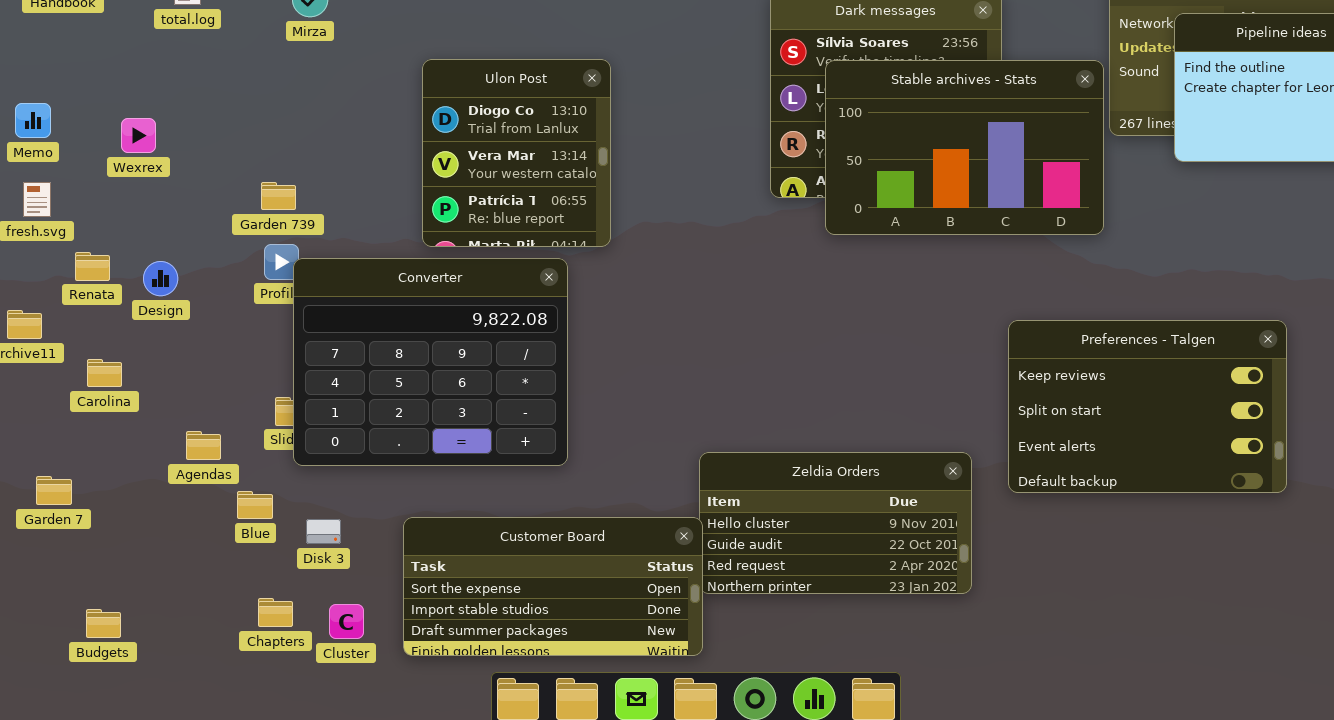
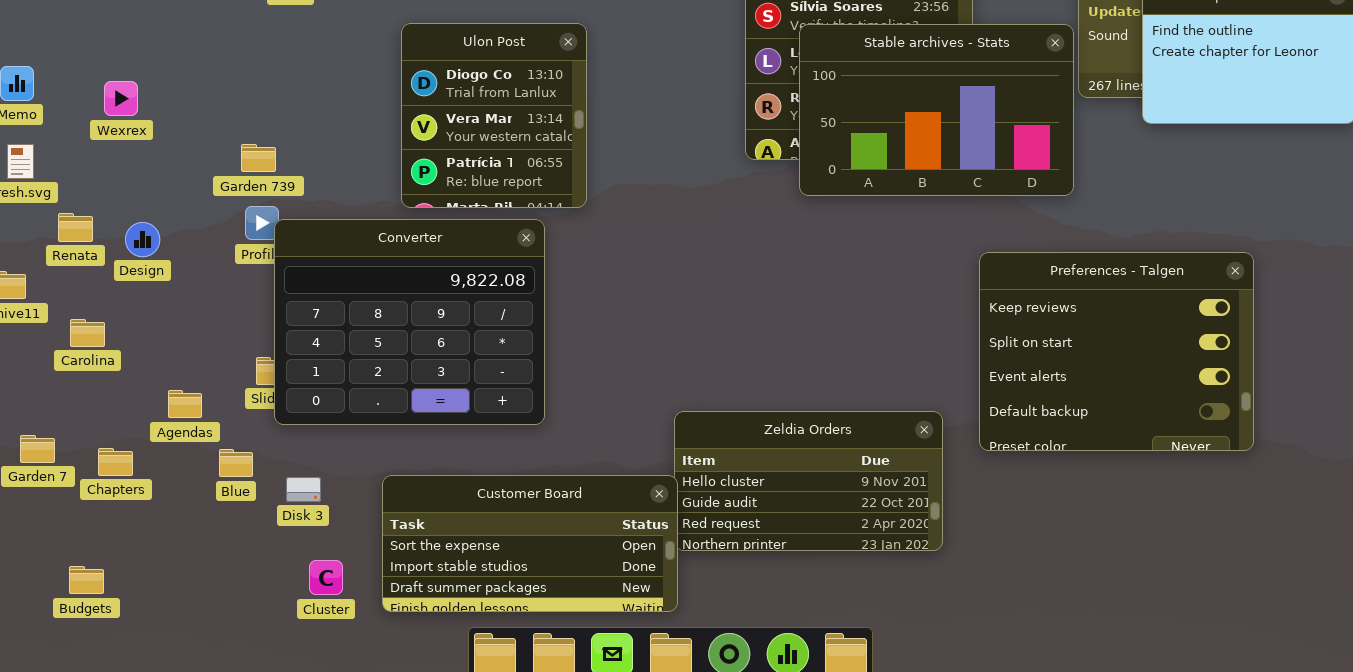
Preferences - Talgen: [1008,320,1287,493] -> [979,252,1254,451], resized
Chapters: [258,598,293,627] -> [98,448,133,476], moved

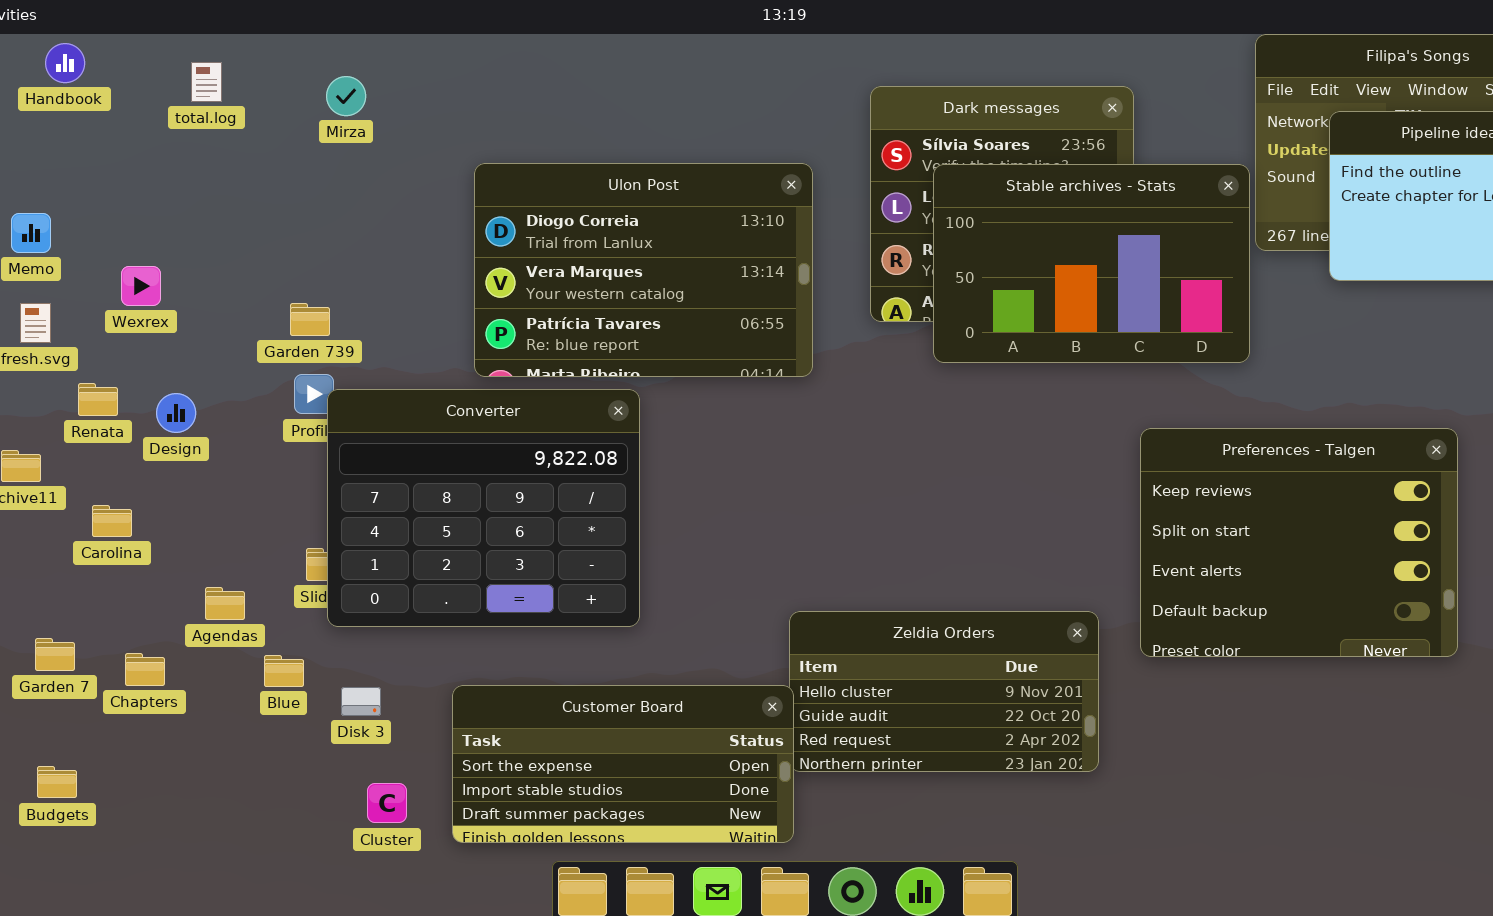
Ulon Post: [401,23,587,208] -> [474,163,813,377], resized
Wexrex: [104,81,138,116] -> [121,266,161,306], moved
Budgets: [69,566,104,594] -> [37,766,77,798], moved

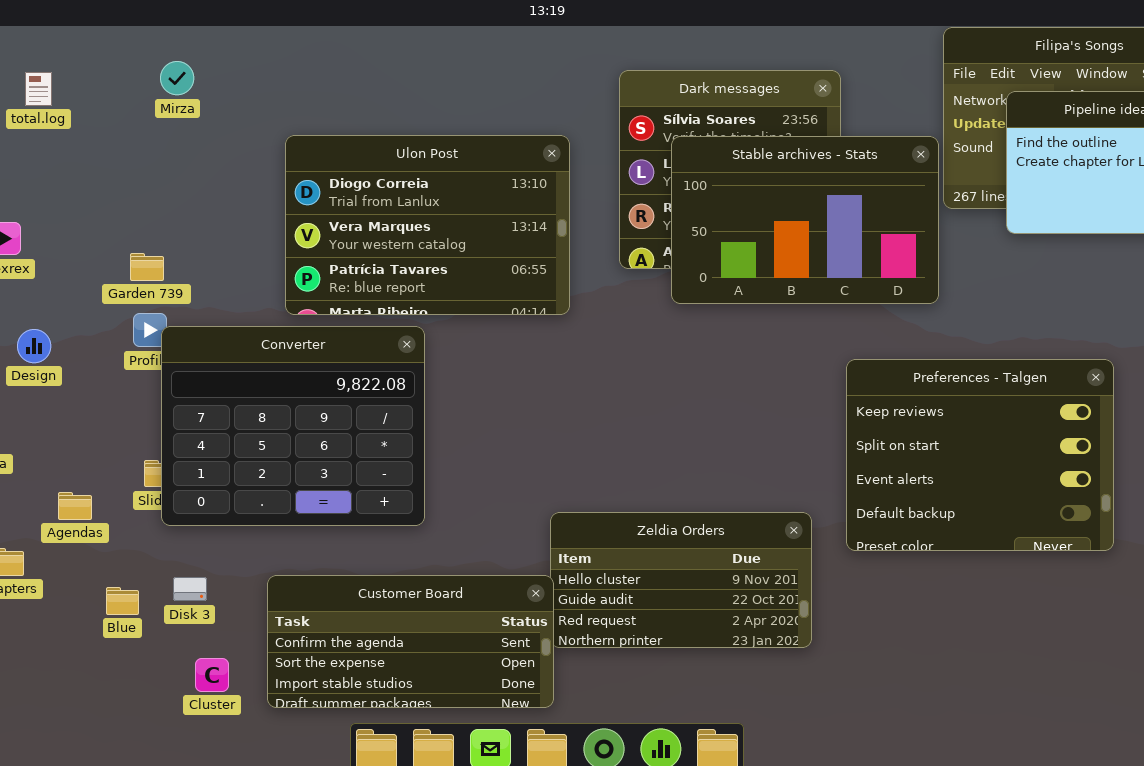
total.log: [191,62,222,102] -> [25,72,52,106], moved
Blue: [264,655,304,687] -> [106,587,139,615], moved
Customer Board: [452,685,794,843] -> [267,575,554,708], scrolled up 1 row

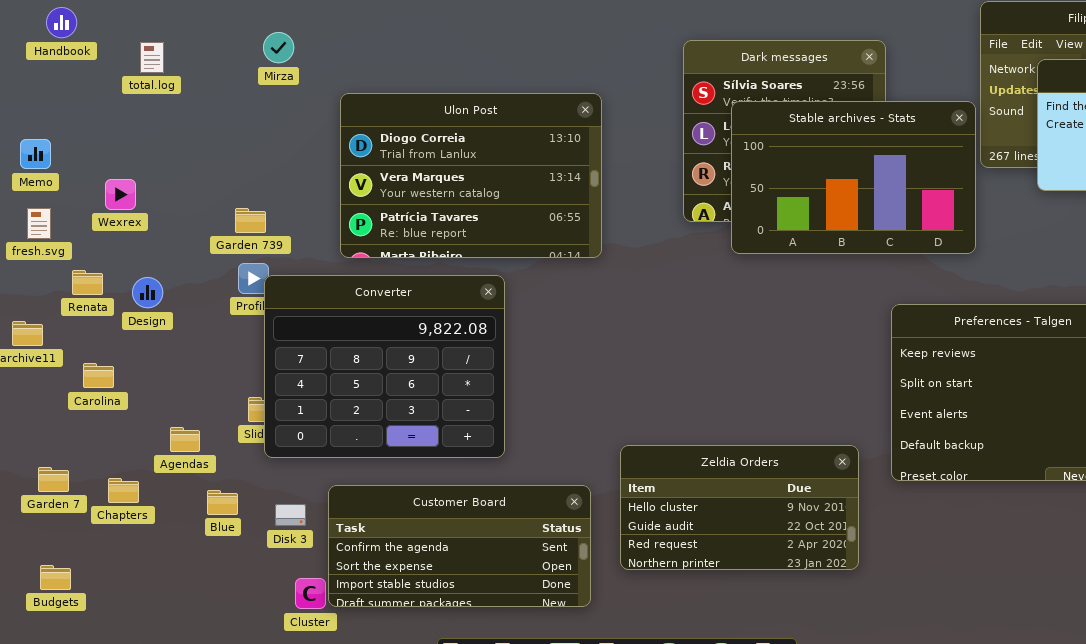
Ulon Post: [285,135,570,315] -> [340,93,602,258], moved
Customer Board: [267,575,554,708] -> [328,485,591,607], moved
Blue: [106,587,139,615] -> [207,490,238,515], moved

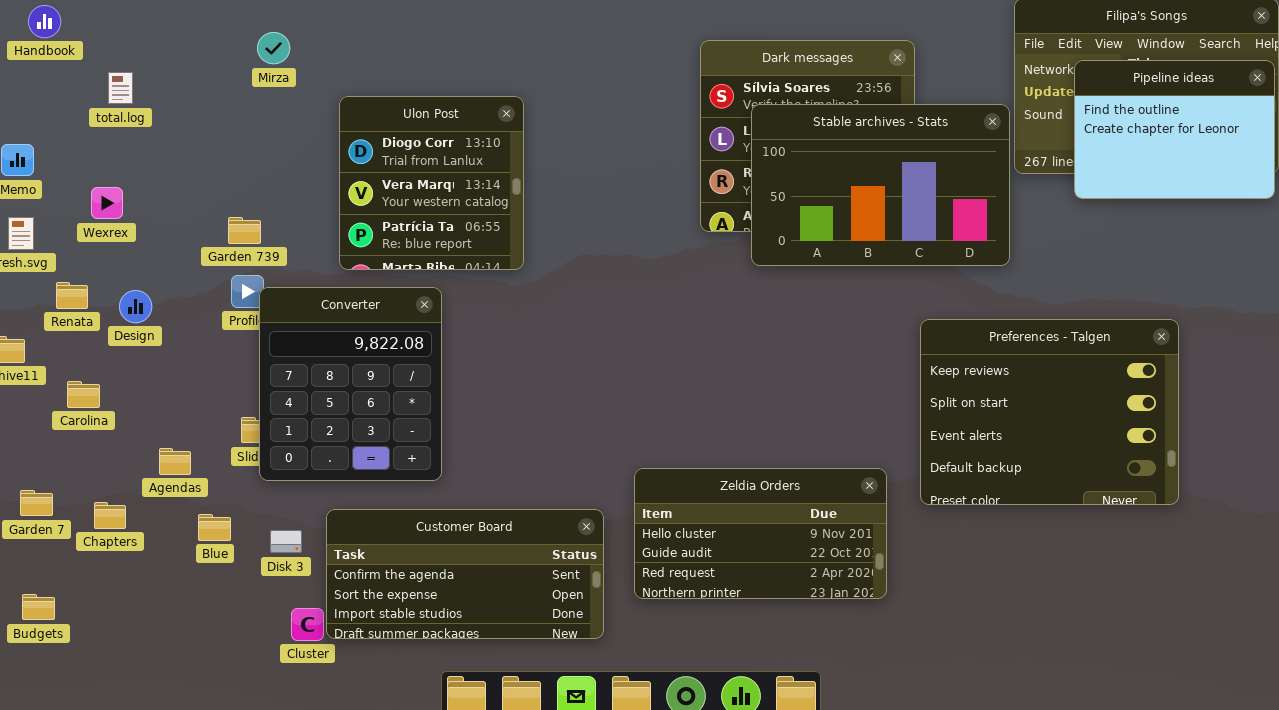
total.log: [140,42,164,73] -> [108,72,133,104], moved
Ulon Post: [340,93,602,258] -> [339,96,524,270], resized
Converter: [264,275,505,458] -> [259,287,442,481], resized

